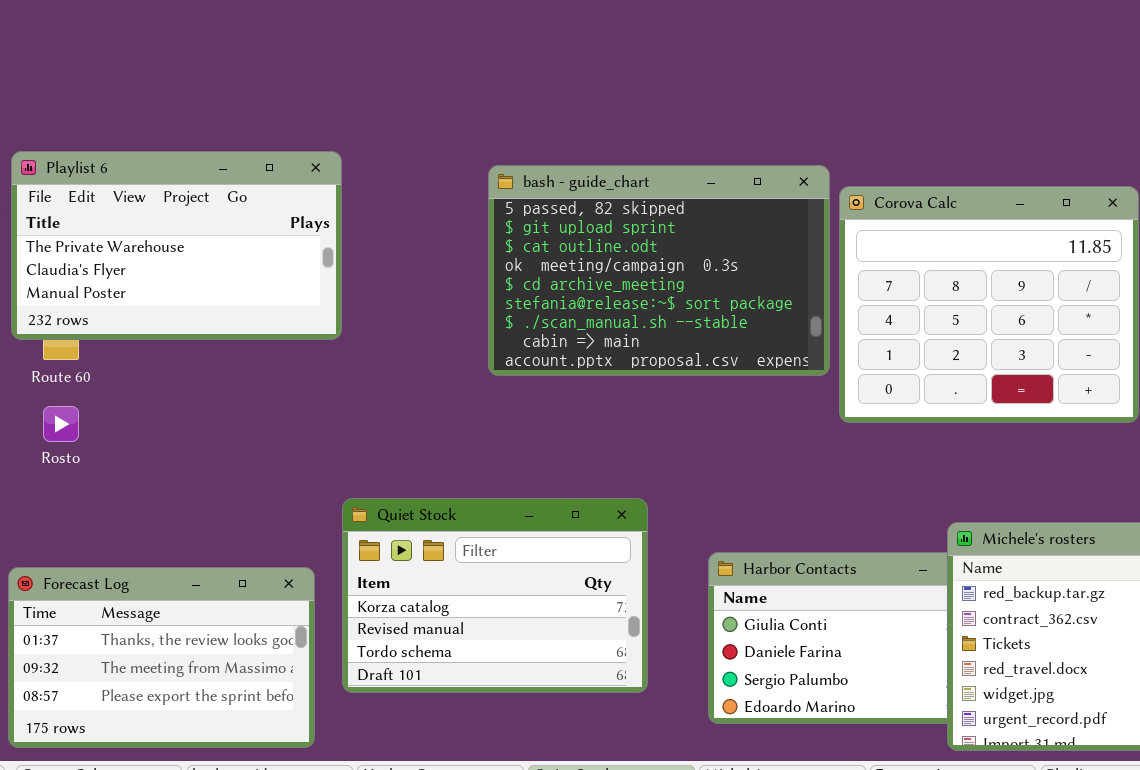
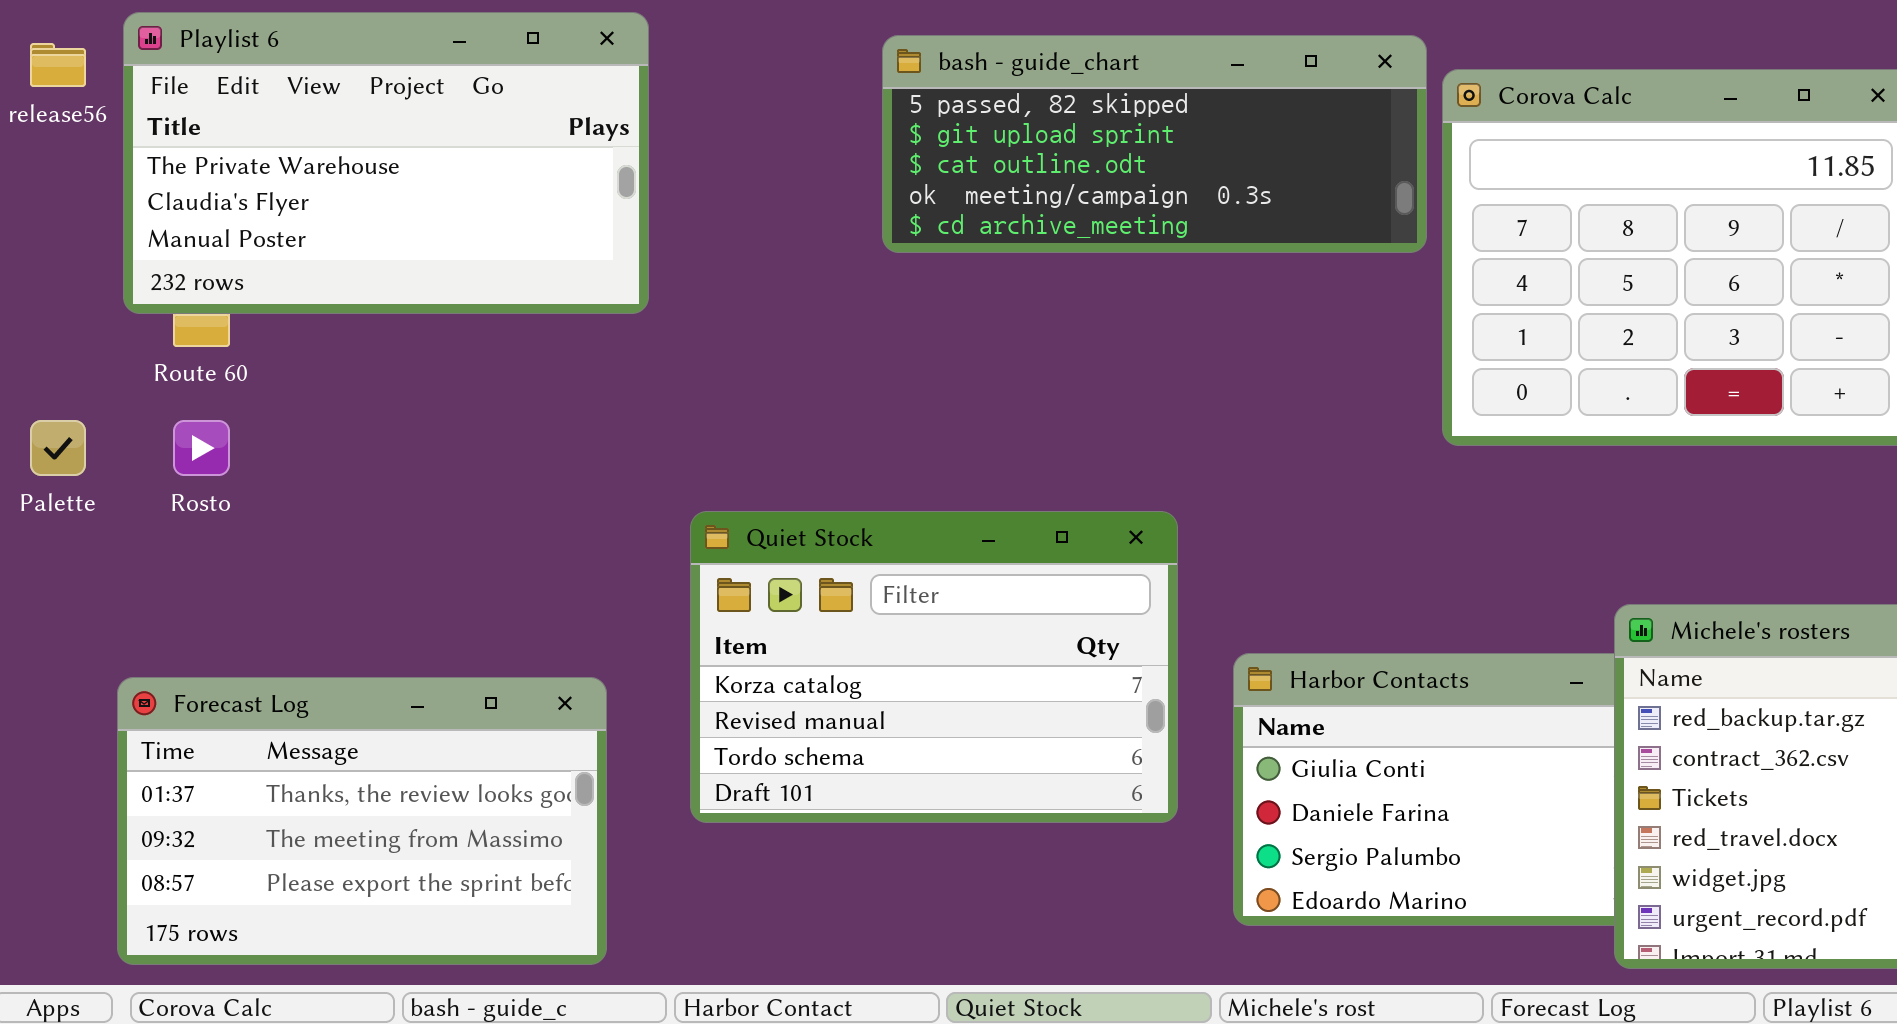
bash - guide_chart: [488,165,830,376] -> [882,35,1427,253], resized
Quiet Stock: [342,498,648,693] -> [690,511,1178,823], moved

